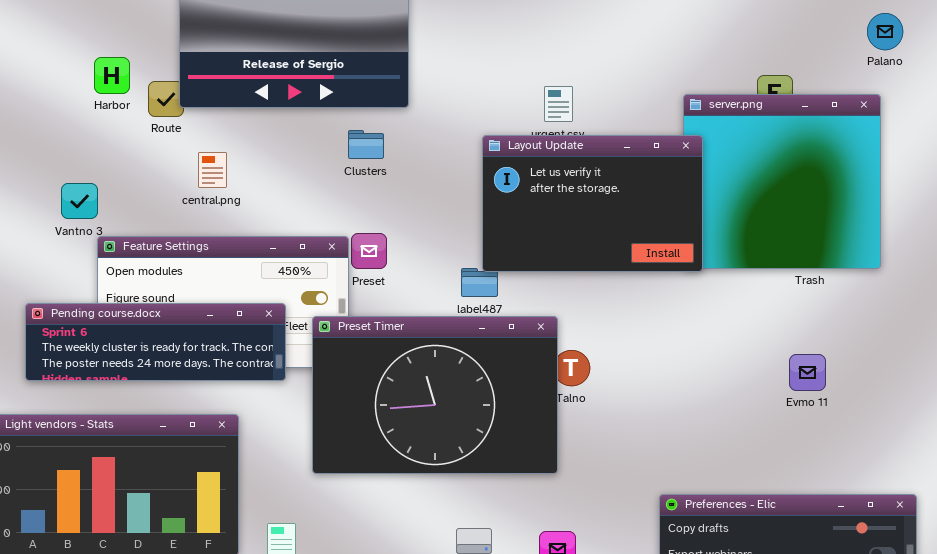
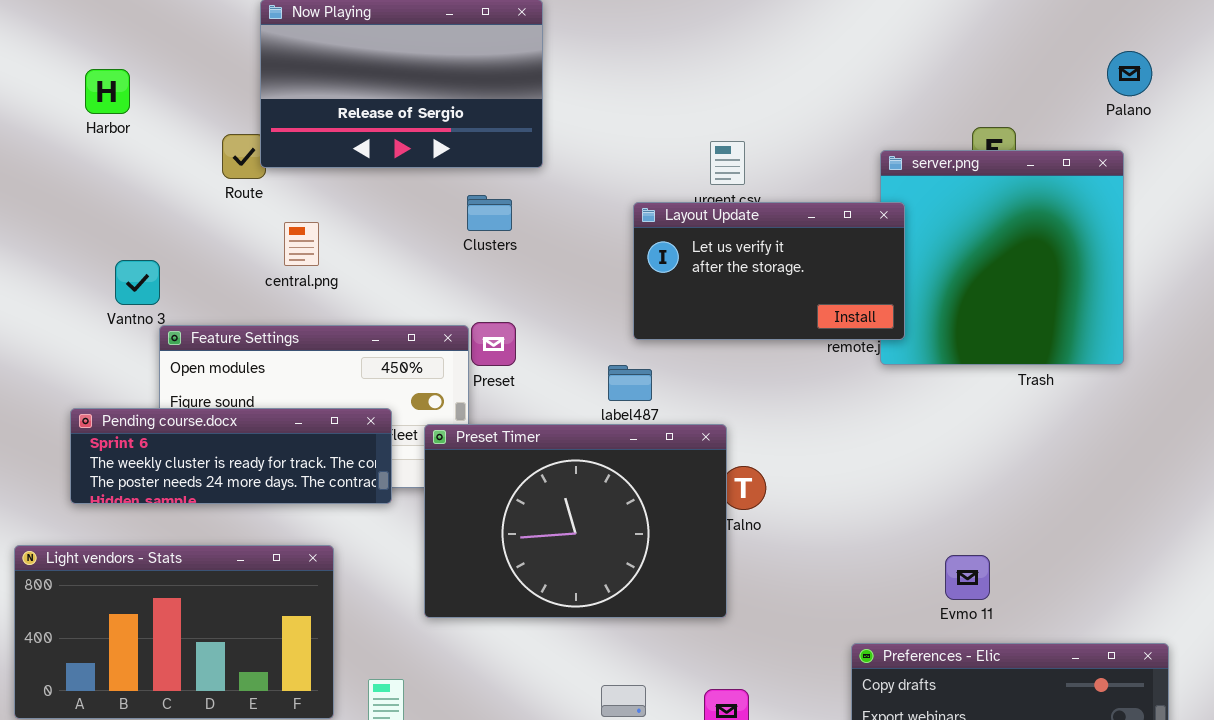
Harbor: [94,57,130,94] -> [85,69,130,114], moved
Layout Update: [482,135,703,272] -> [633,202,905,340], resized
Evmo 11: [789,354,826,391] -> [945,555,990,600], moved

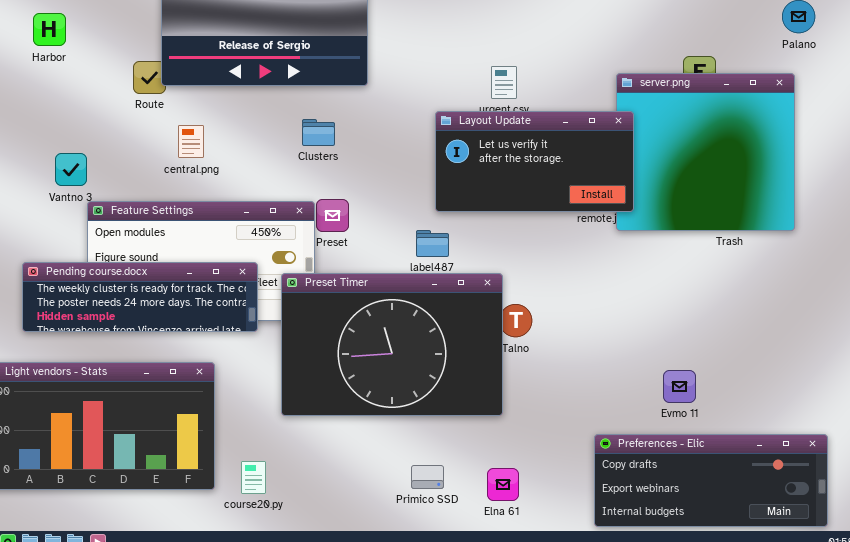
Clusters: [467,195,512,231] -> [302,119,335,146], moved
Pending course.docx: [70,408,392,504] -> [22,262,258,332], scrolled down 1 row

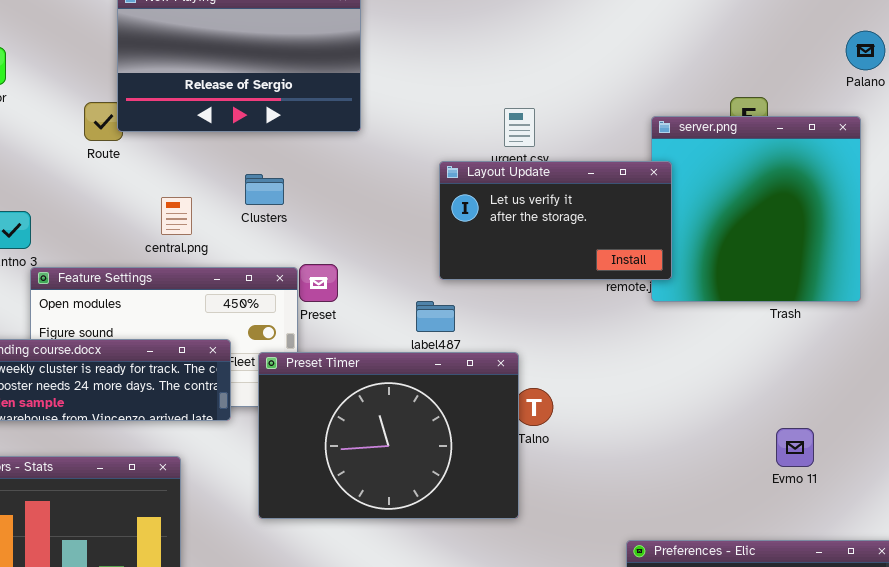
Clusters: [302,119,335,146] -> [245,174,284,205], moved
central.png: [178,125,204,158] -> [161,197,192,235], moved
Evmo 11: [663,370,696,403] -> [776,428,814,467], moved

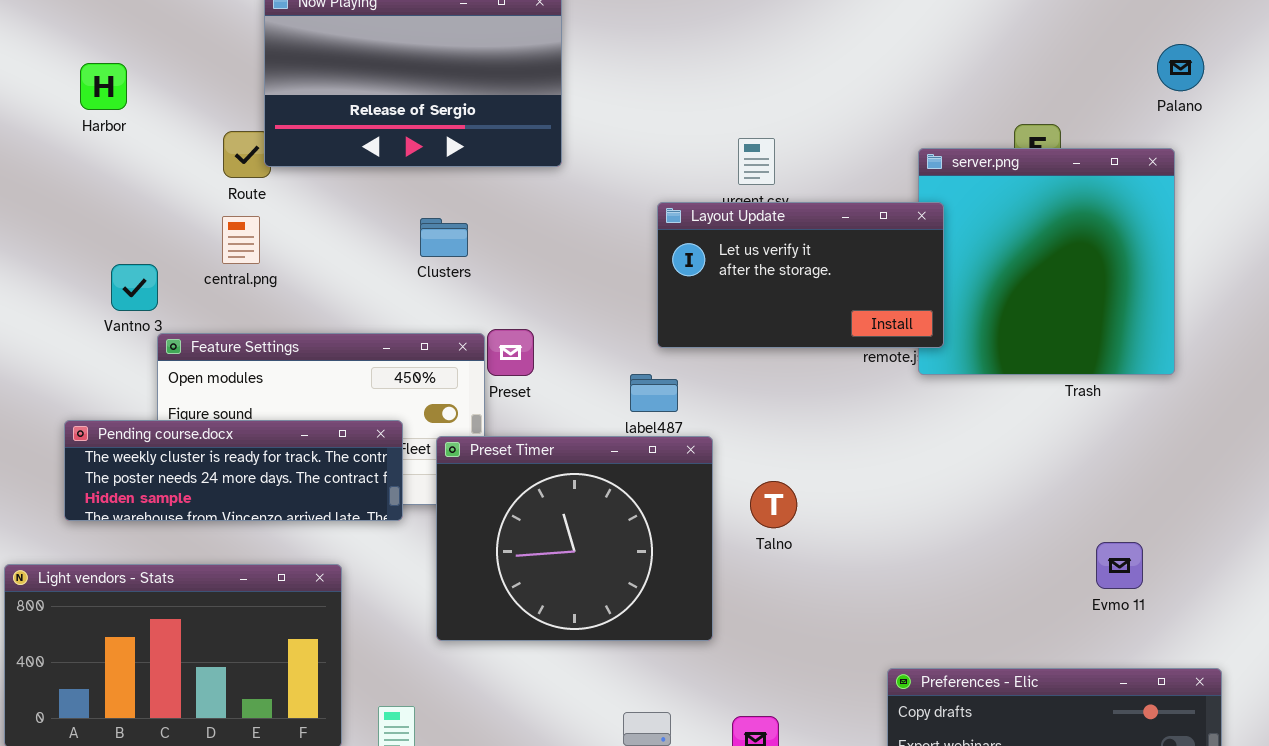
central.png: [161,197,192,235] -> [222,216,260,264], moved
Preset Timer: [258,352,519,519] -> [436,436,713,641], resized
Evmo 11: [776,428,814,467] -> [1096,542,1143,589], moved

